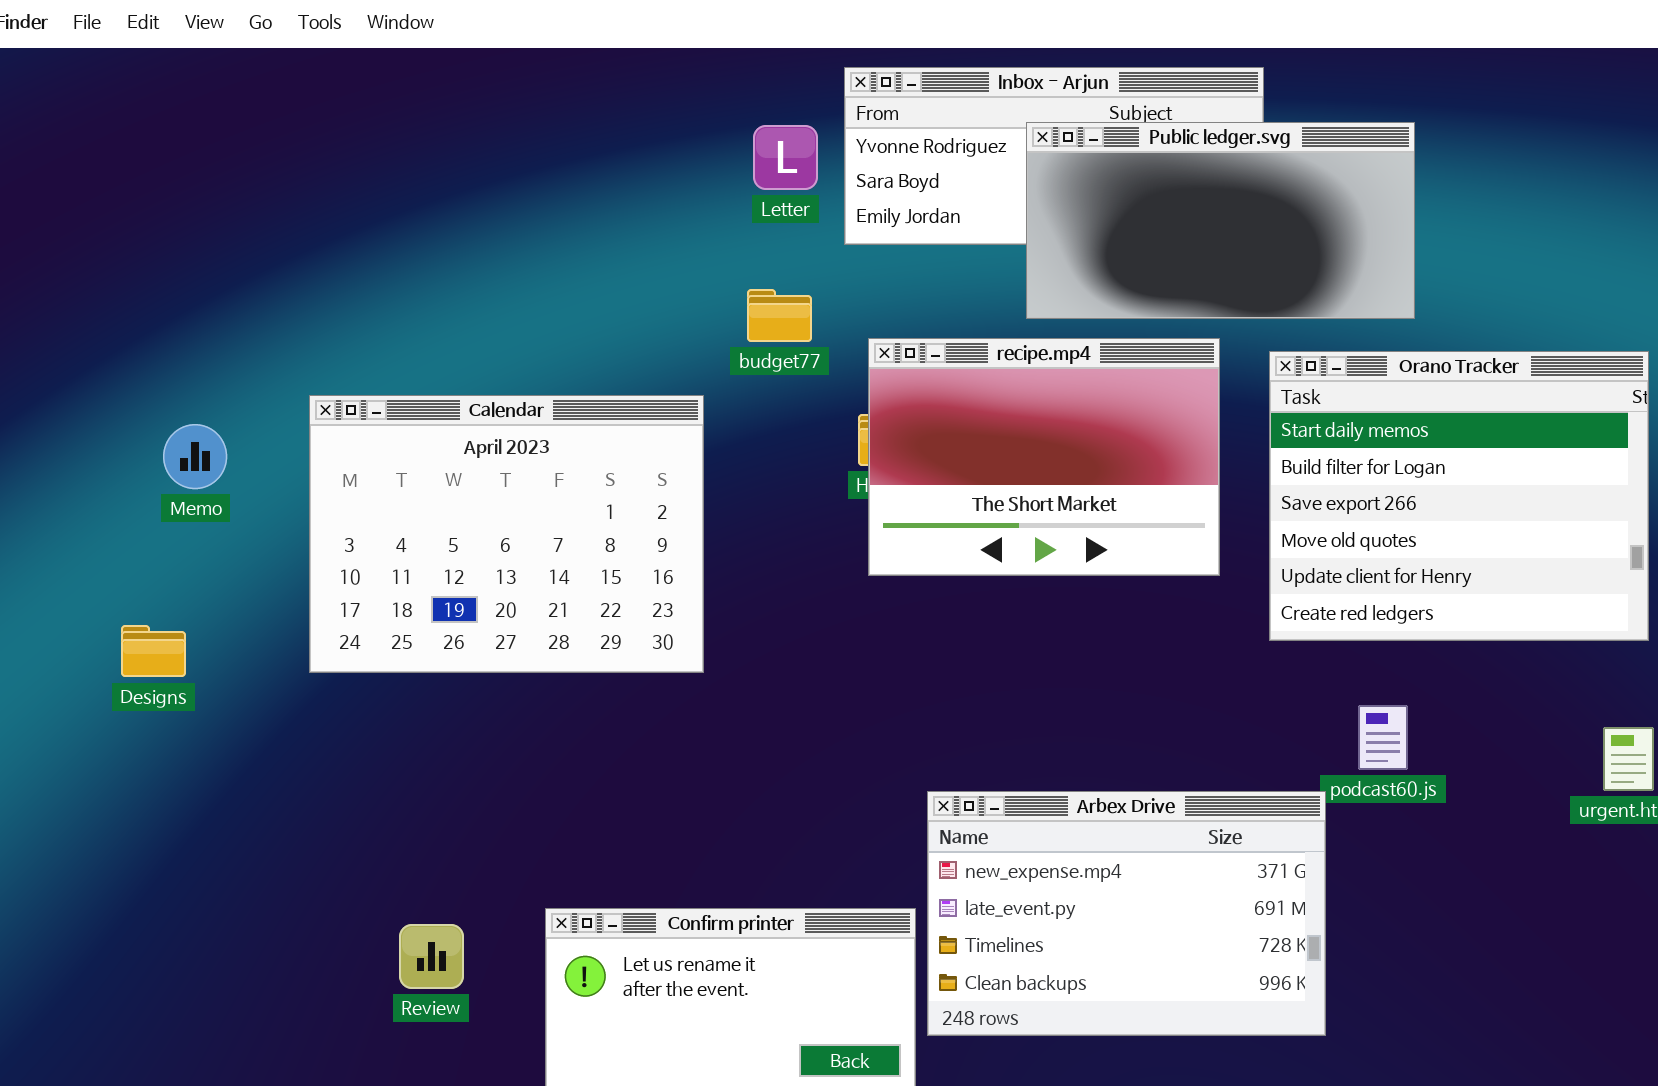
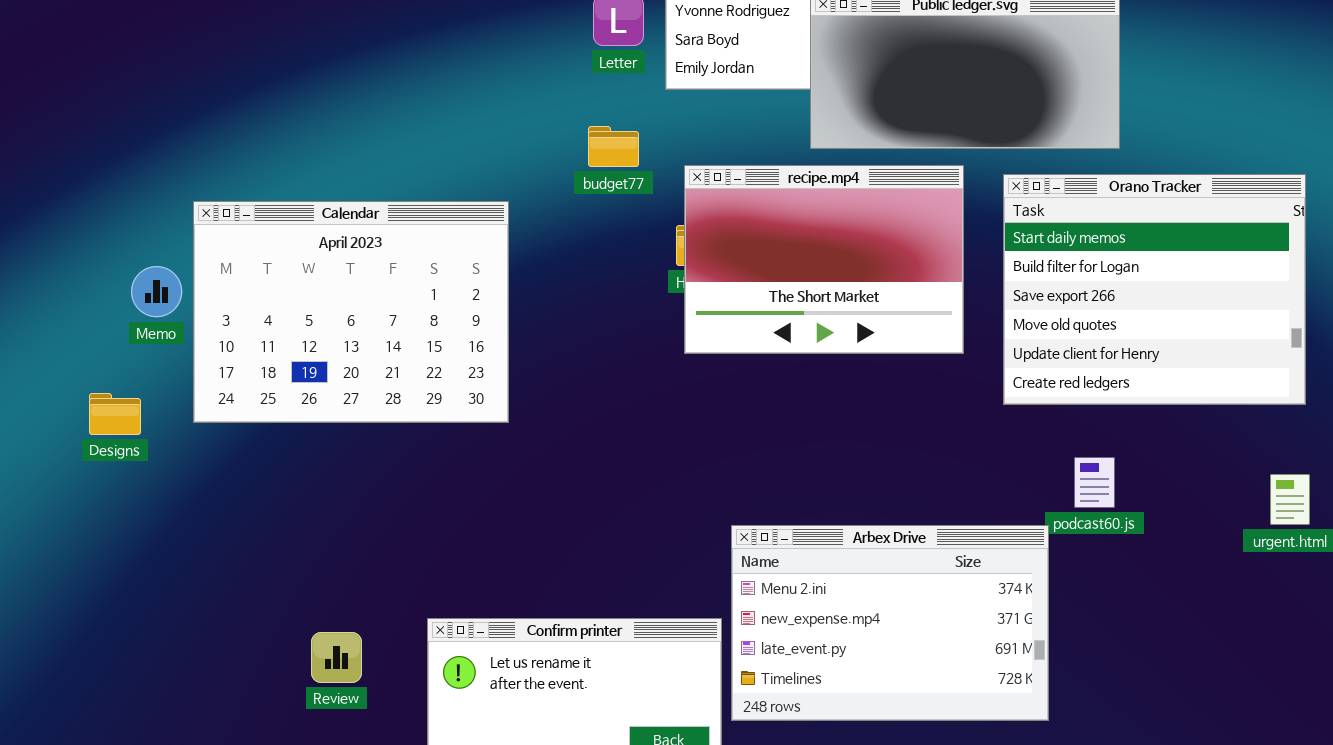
Calendar: [309,395,704,673] -> [193,201,509,423], moved
Memo: [163,424,227,489] -> [131,266,182,317], moved
Arbex Drive: [927,791,1326,1036] -> [731,525,1049,721], scrolled up 1 row

